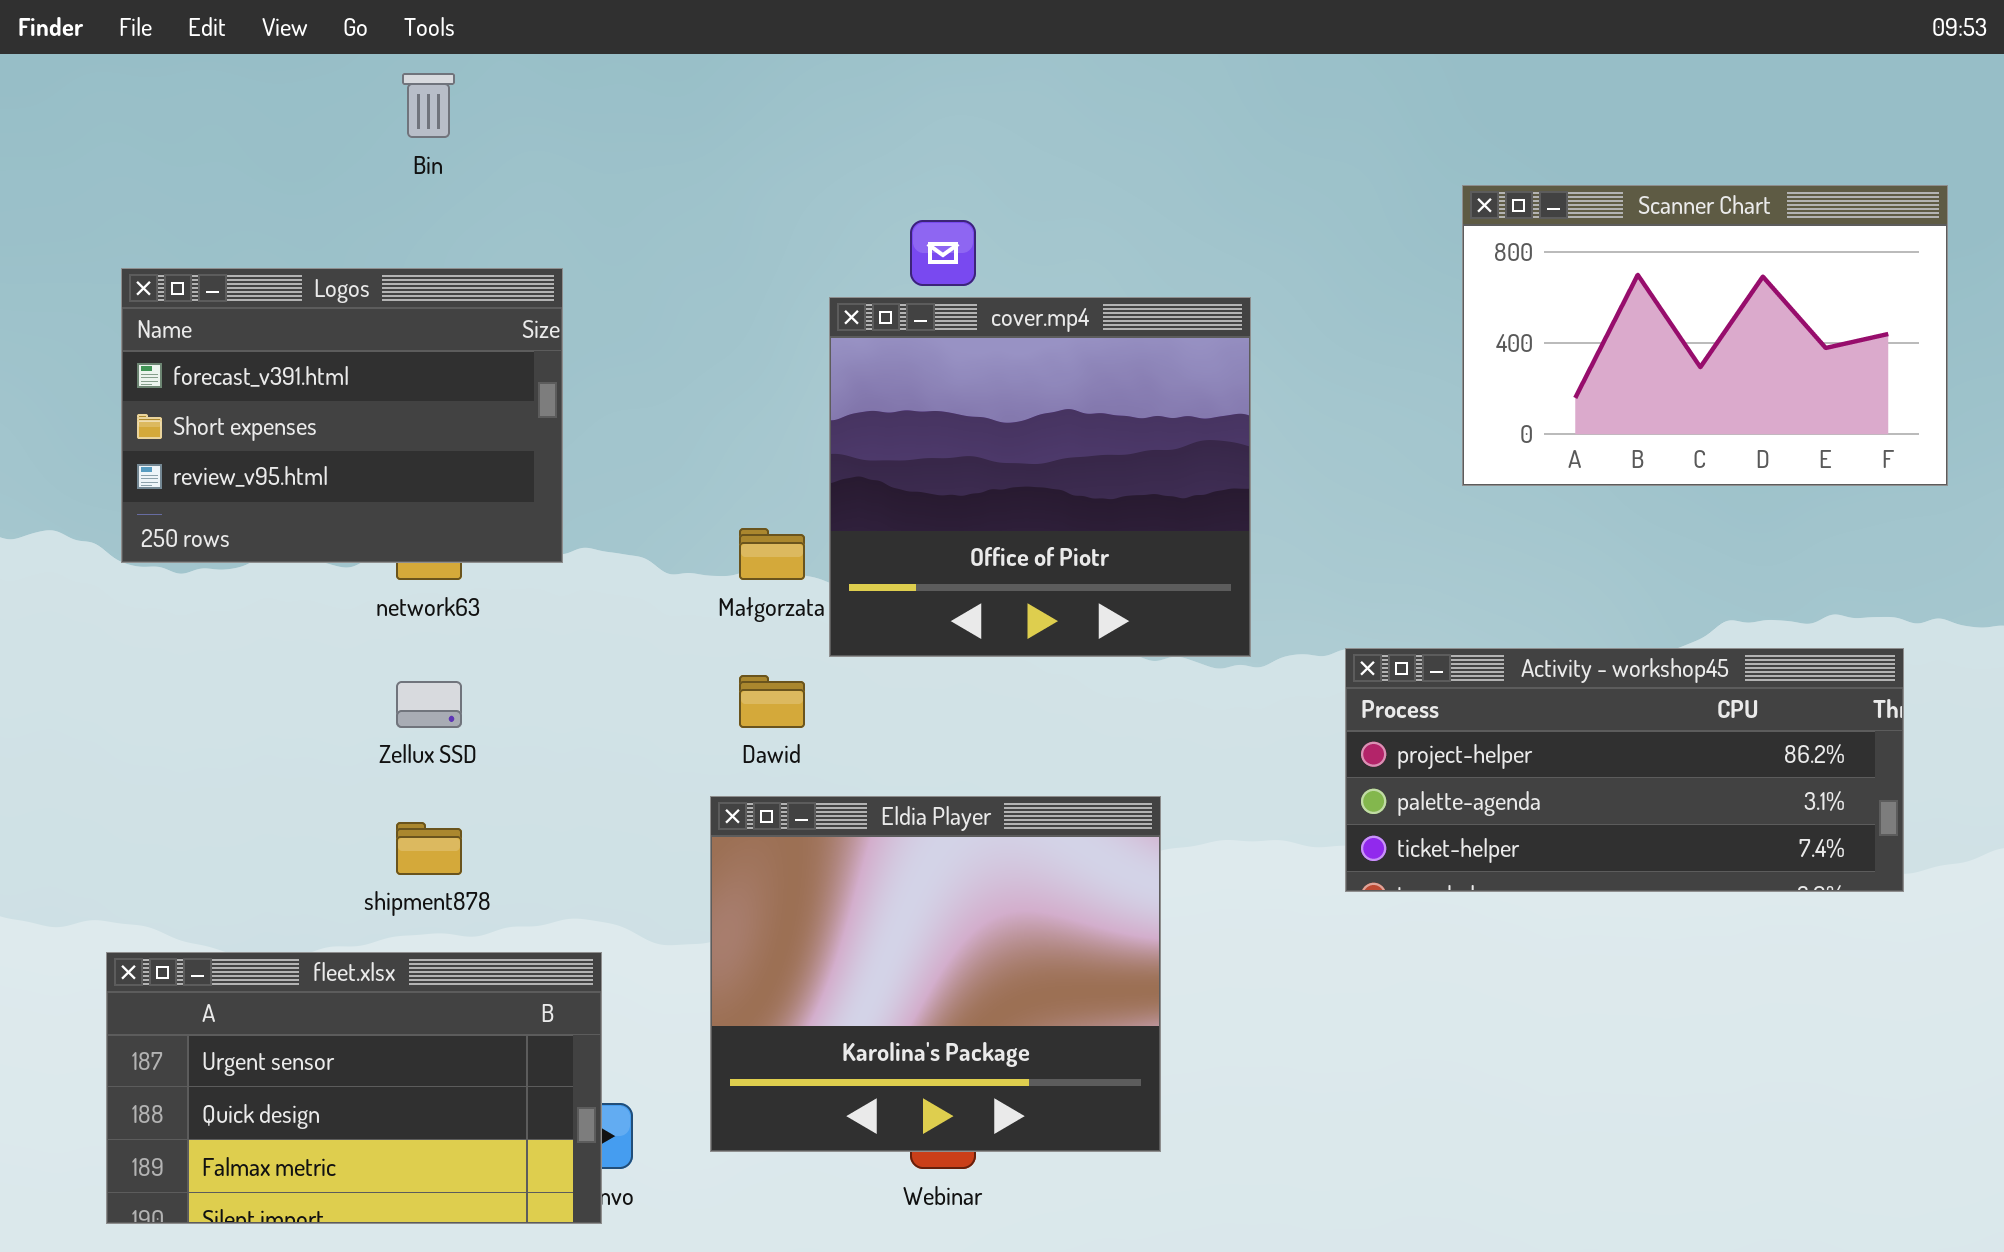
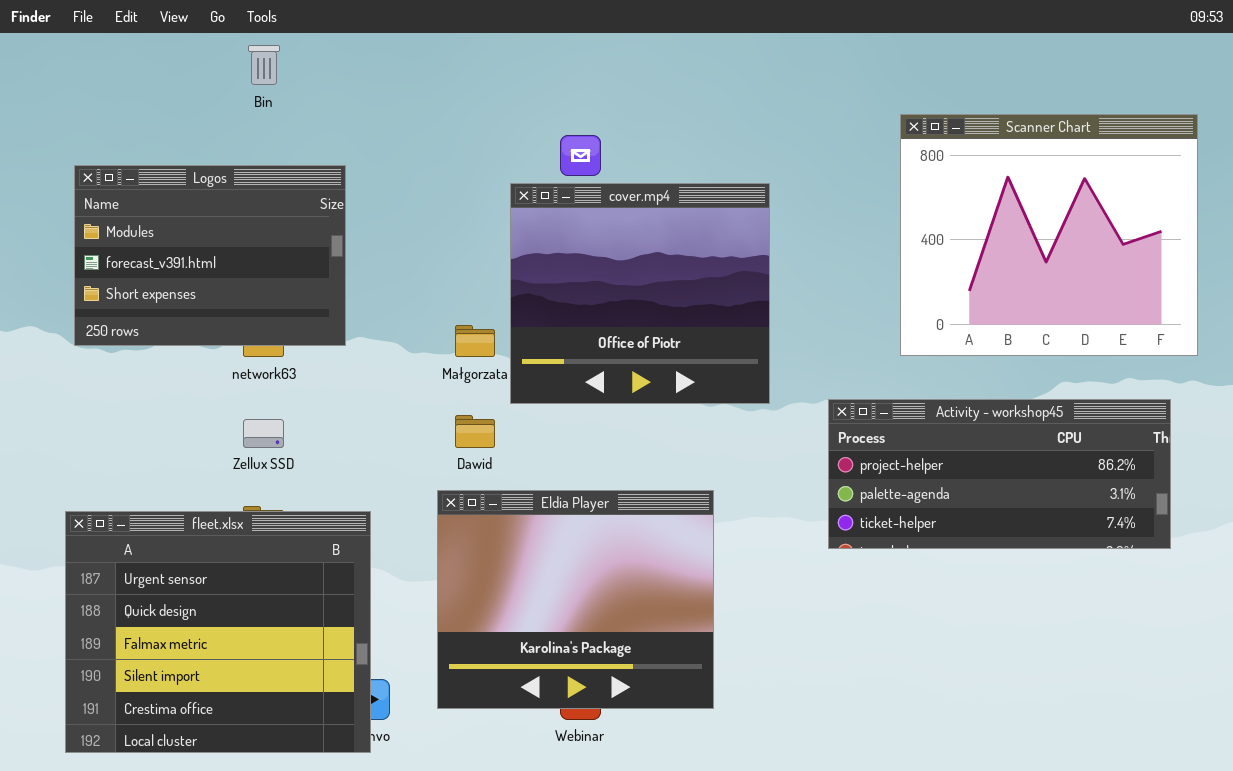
Scanner Chart: [1462,185,1948,486] -> [900,114,1198,356], resized
Logos: [121,268,563,563] -> [74,165,346,346], scrolled up 1 row
fleet.xlsx: [106,952,602,1224] -> [65,511,371,753], resized

